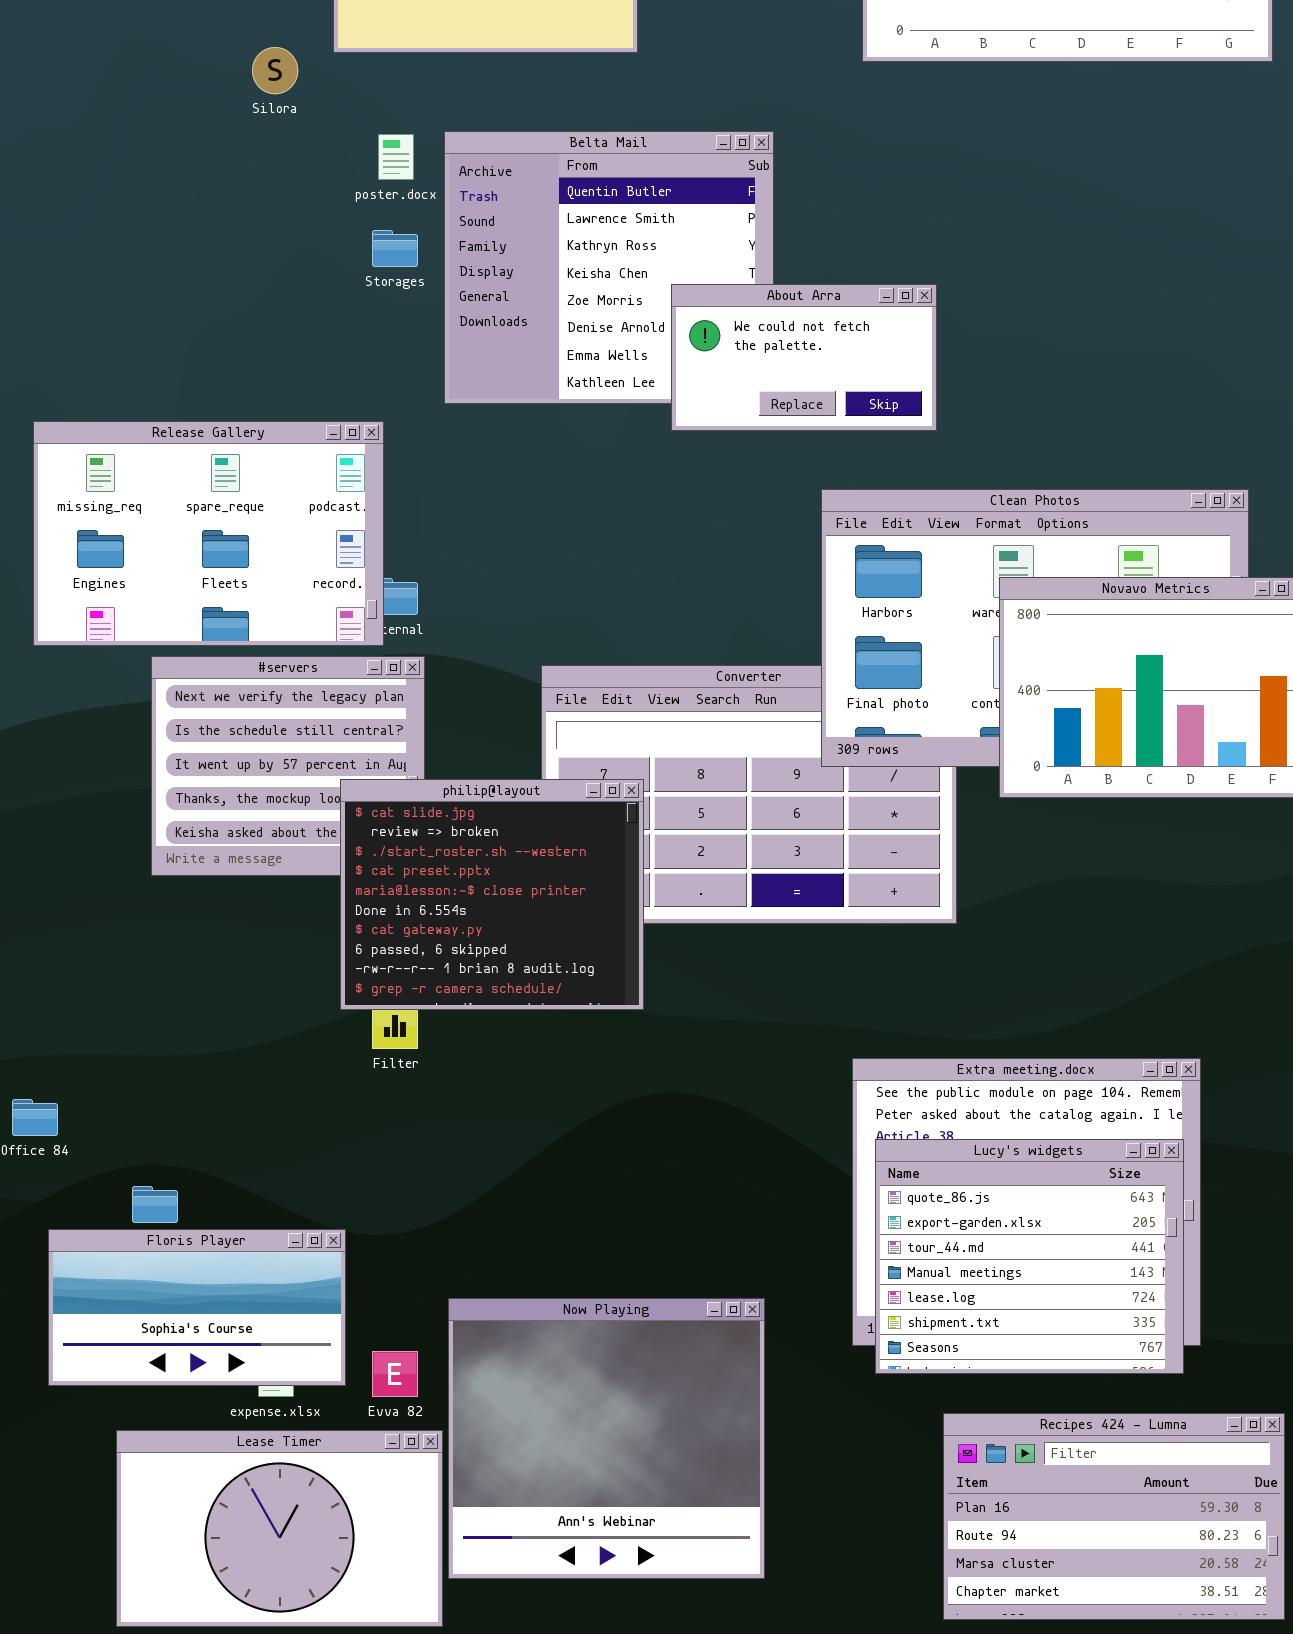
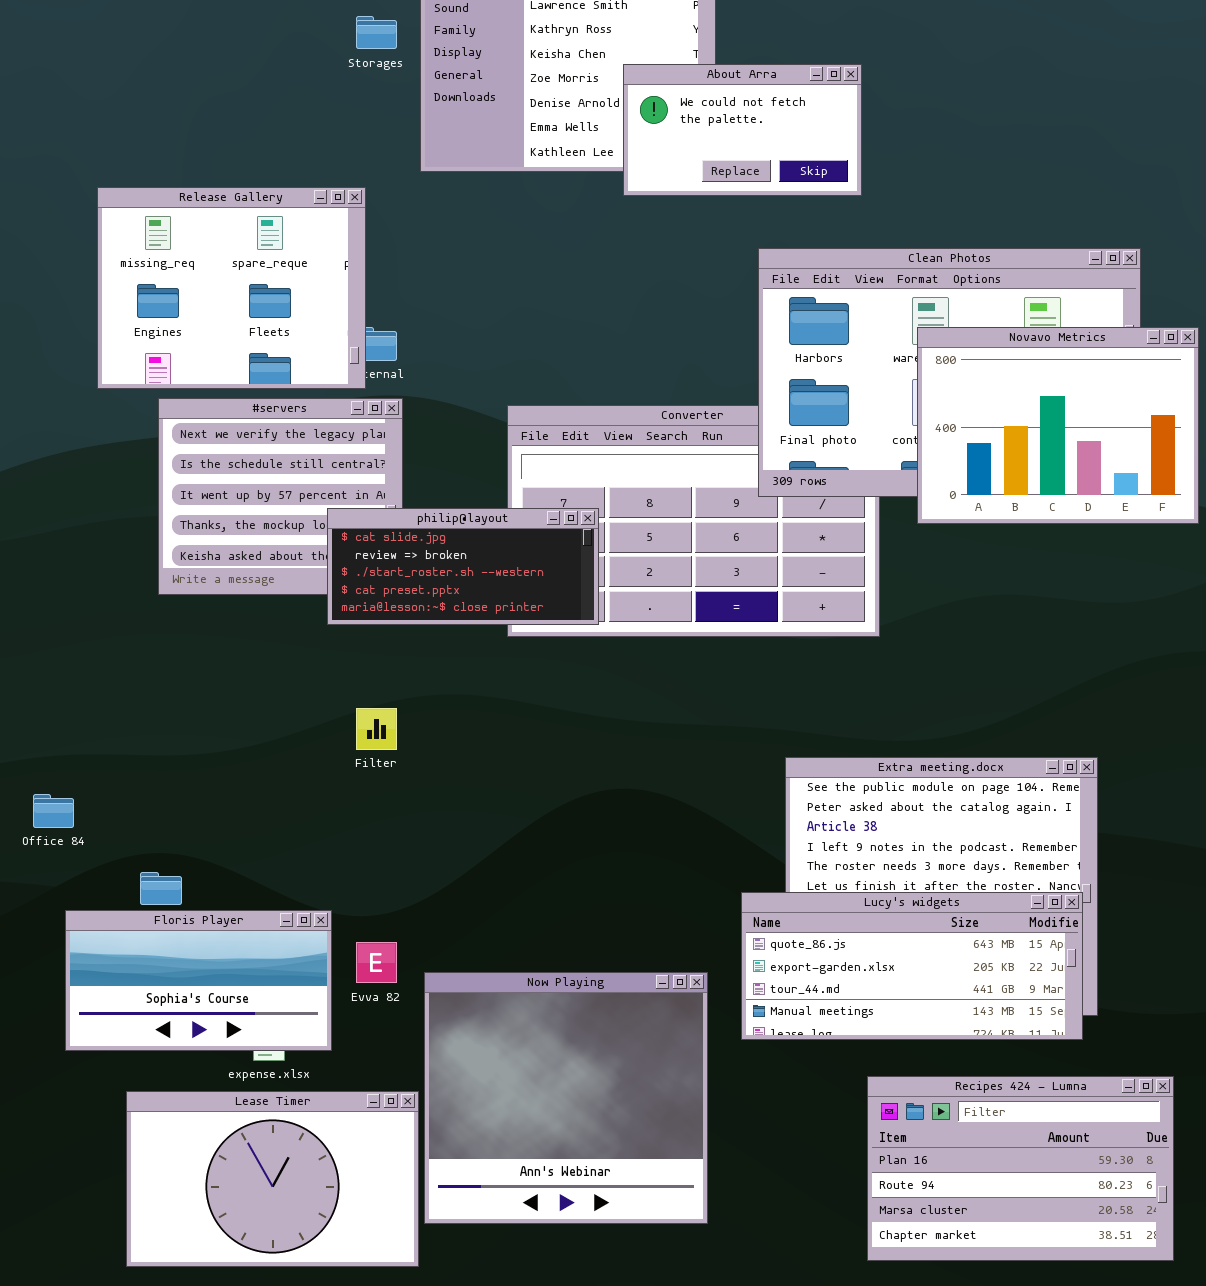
Release Gallery: [33,421,384,646] -> [97,187,366,389], resized
philip@layout: [340,779,644,1010] -> [327,508,599,625], resized
Lucy's widgets: [875,1139,1184,1374] -> [741,892,1083,1040], resized
Evva 82: [372,1351,418,1397] -> [356,942,397,983], moved

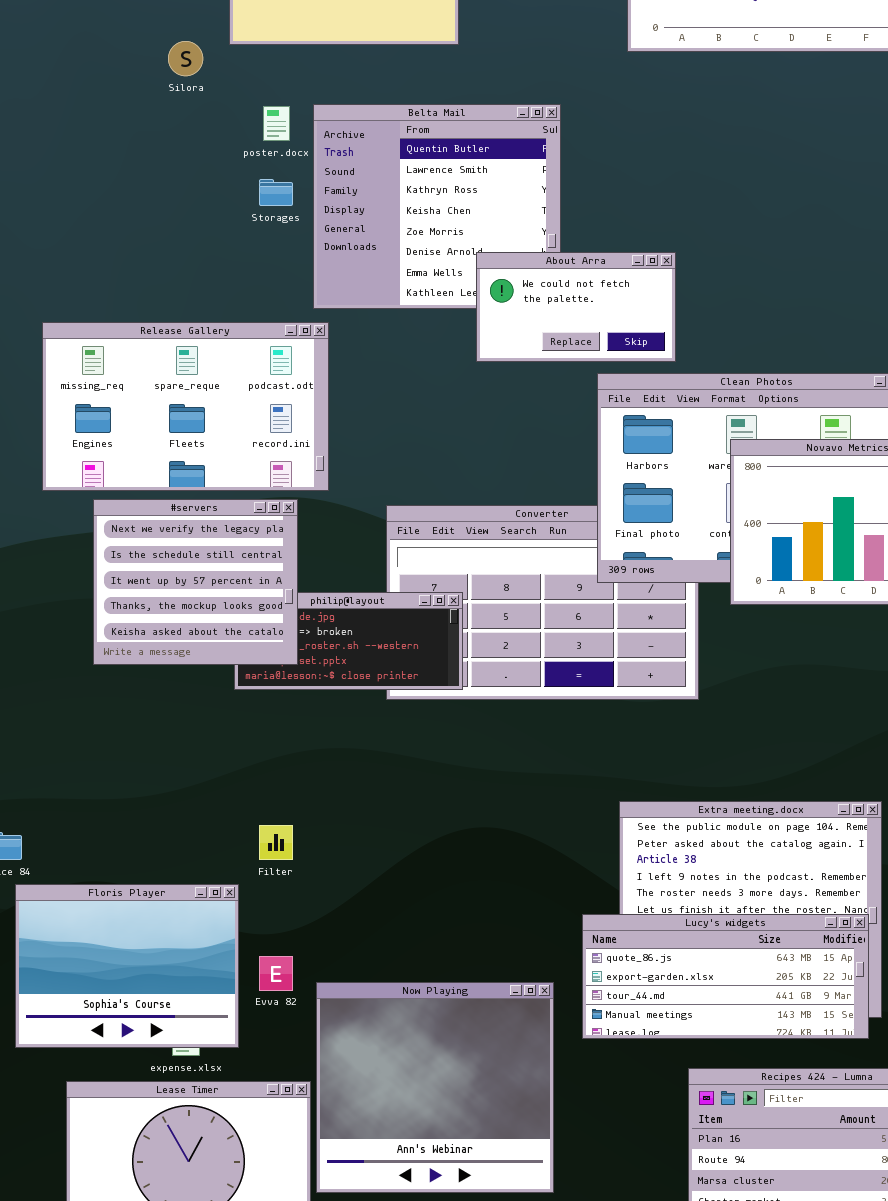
About Arra: [623,64,862,196] -> [476,252,676,362], moved
Release Gallery: [97,187,366,389] -> [42,322,329,491], resized
#servers: [158,398,403,595] -> [93,499,298,665], raised
Filter: [356,708,397,750] -> [259,825,293,860], moved
Floris Player: [65,910,332,1051] -> [15,884,239,1048], resized

